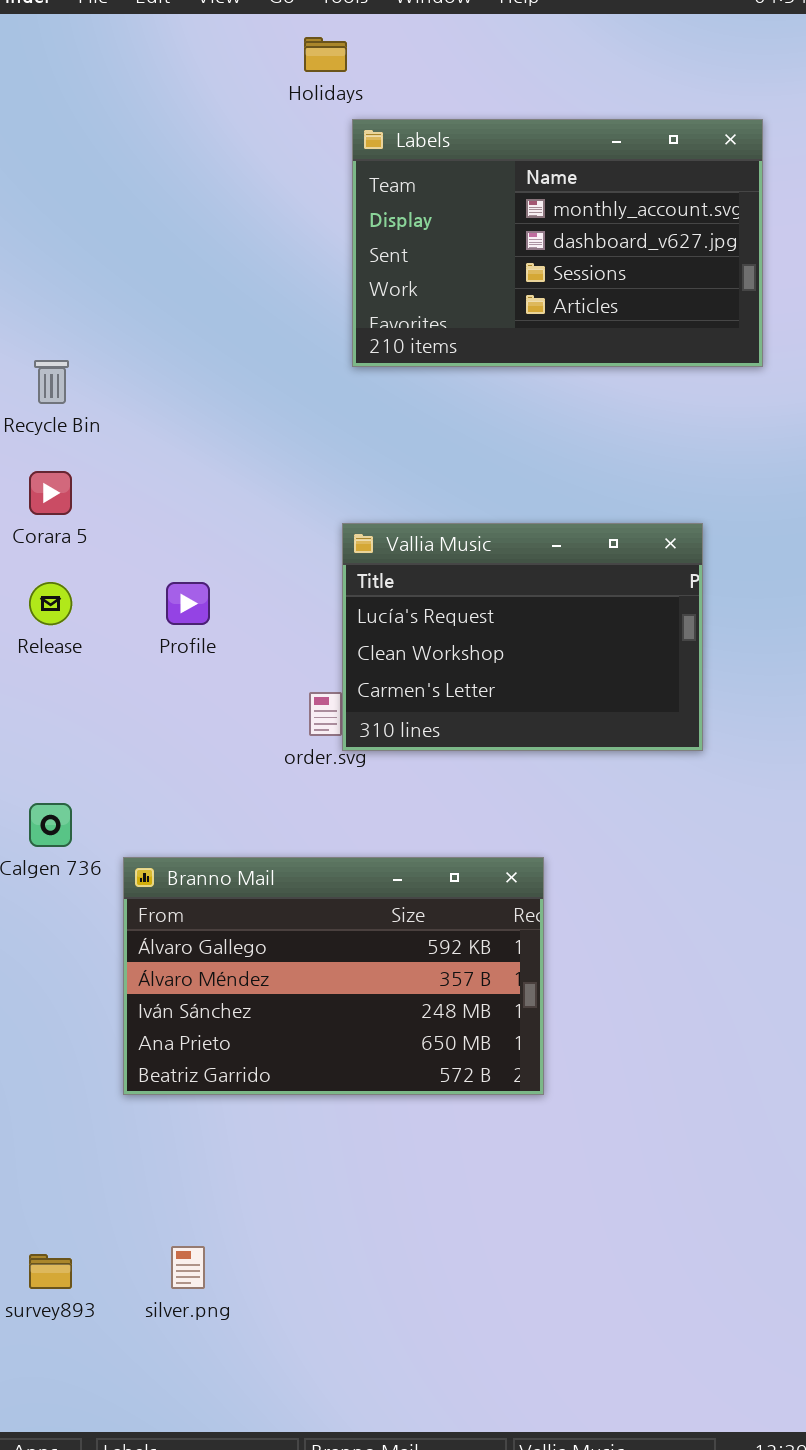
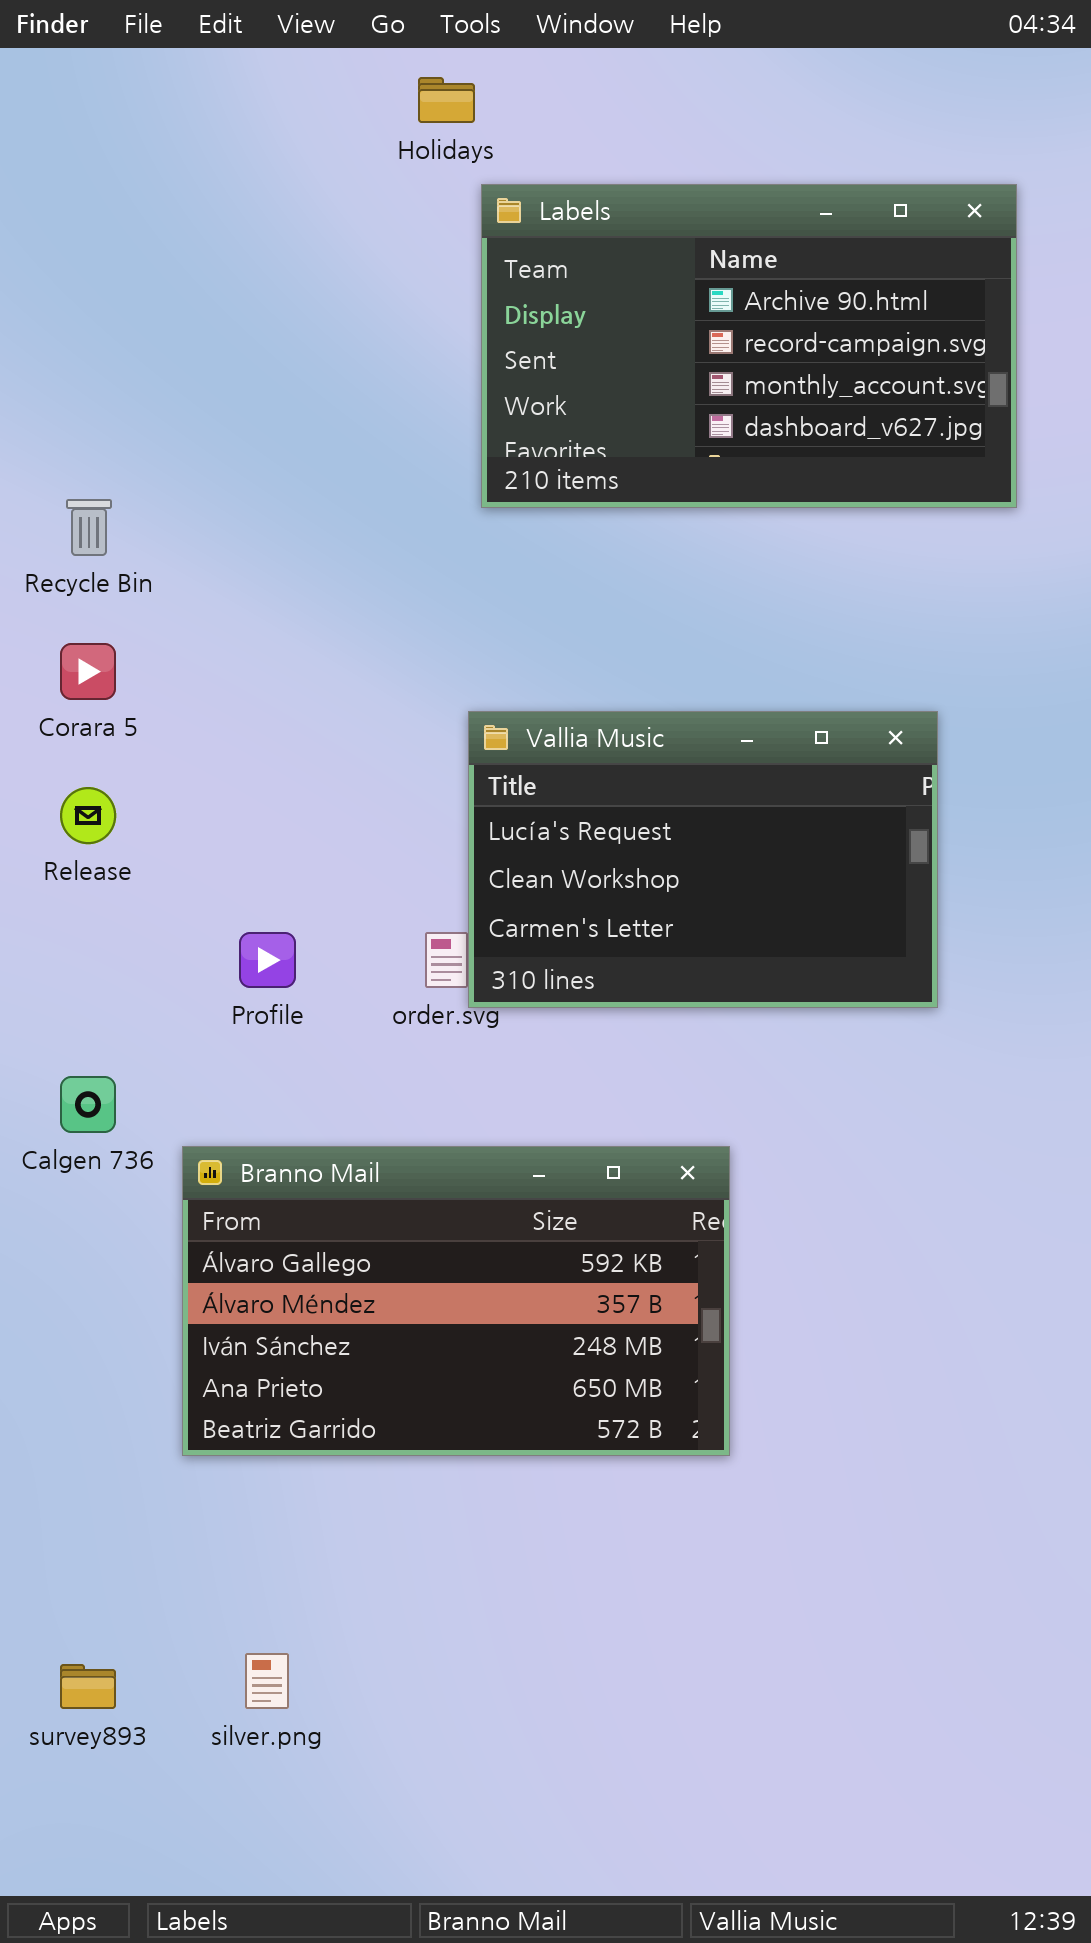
Labels: [352,119,763,367] -> [481,184,1017,508], scrolled up 2 rows
Profile: [166,582,210,625] -> [239,932,296,988], moved

